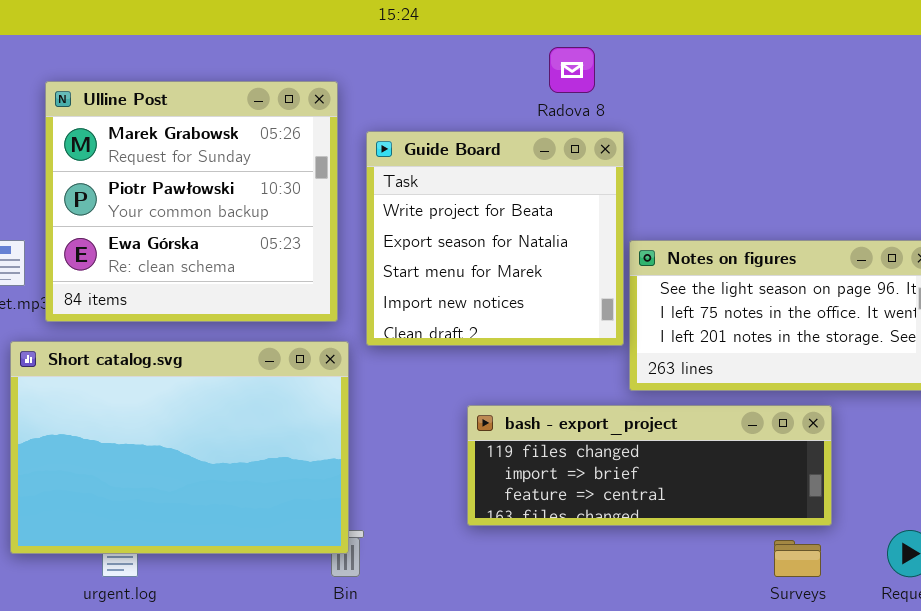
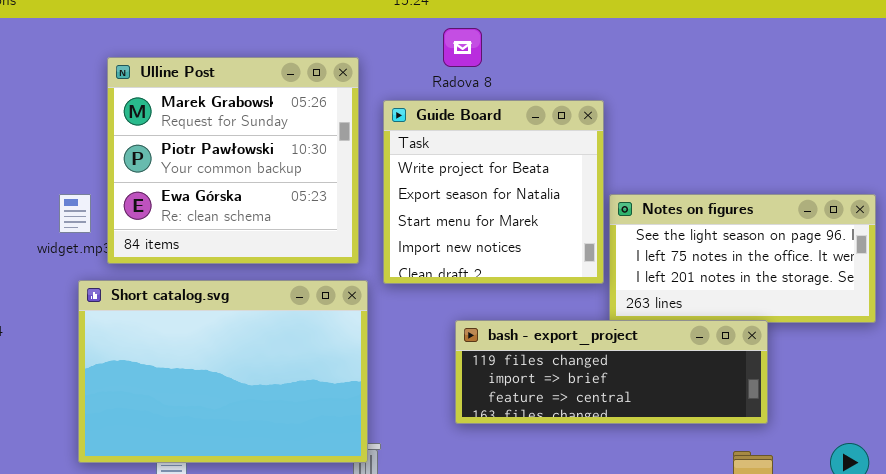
Radova 8: [549,47,595,93] -> [443,28,482,67], moved
bash - export_project: [467,405,832,526] -> [455,320,768,424], moved

